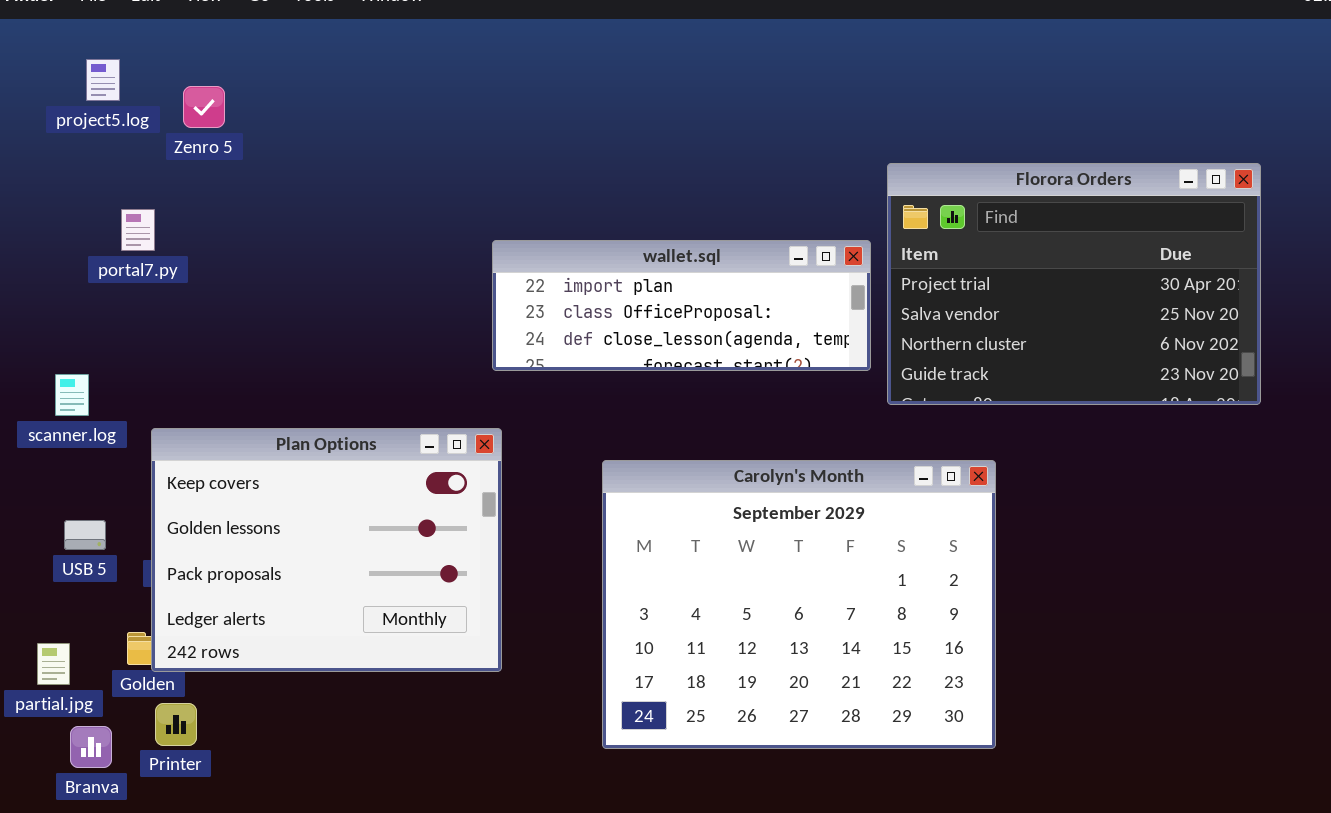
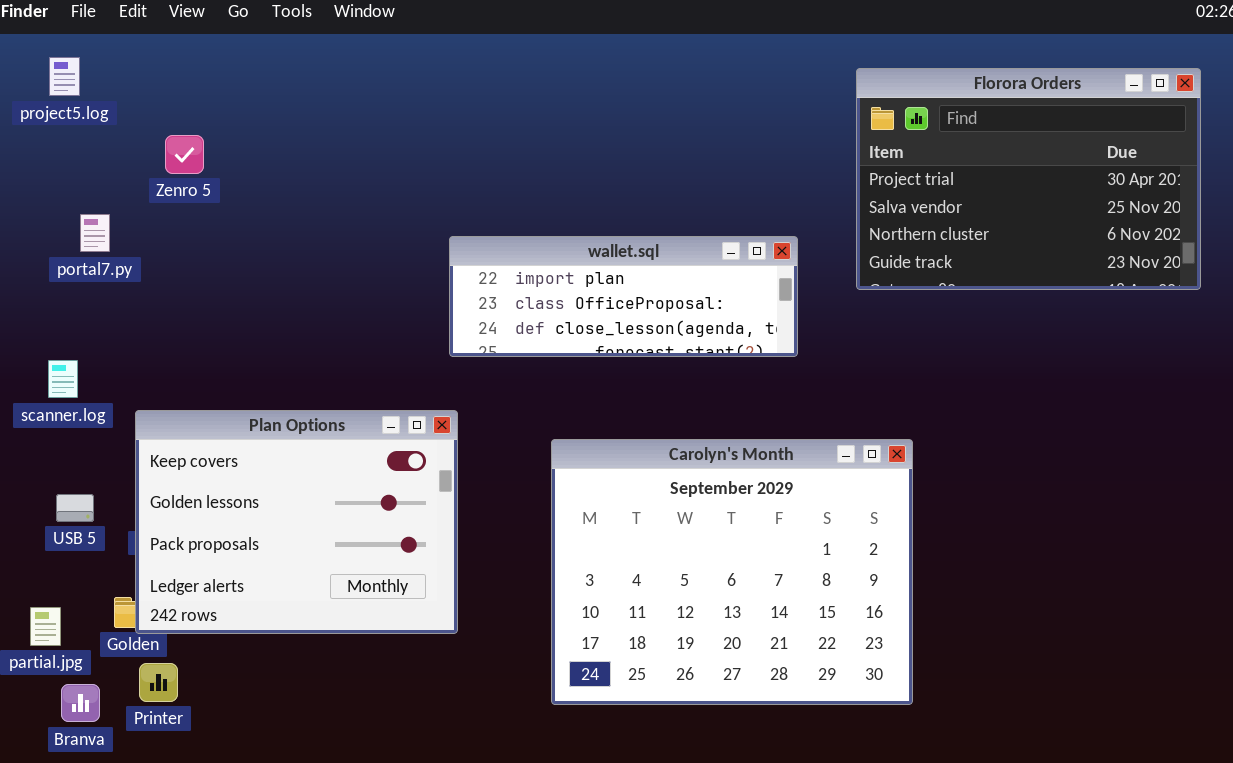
project5.log: [86,59,120,101] -> [49,57,80,96], moved
Zenro 5: [183,86,225,128] -> [165,135,204,174], moved
Florora Orders: [887,163,1261,405] -> [856,68,1201,290], moved
portal7.py: [121,209,155,251] -> [80,214,110,252], moved

